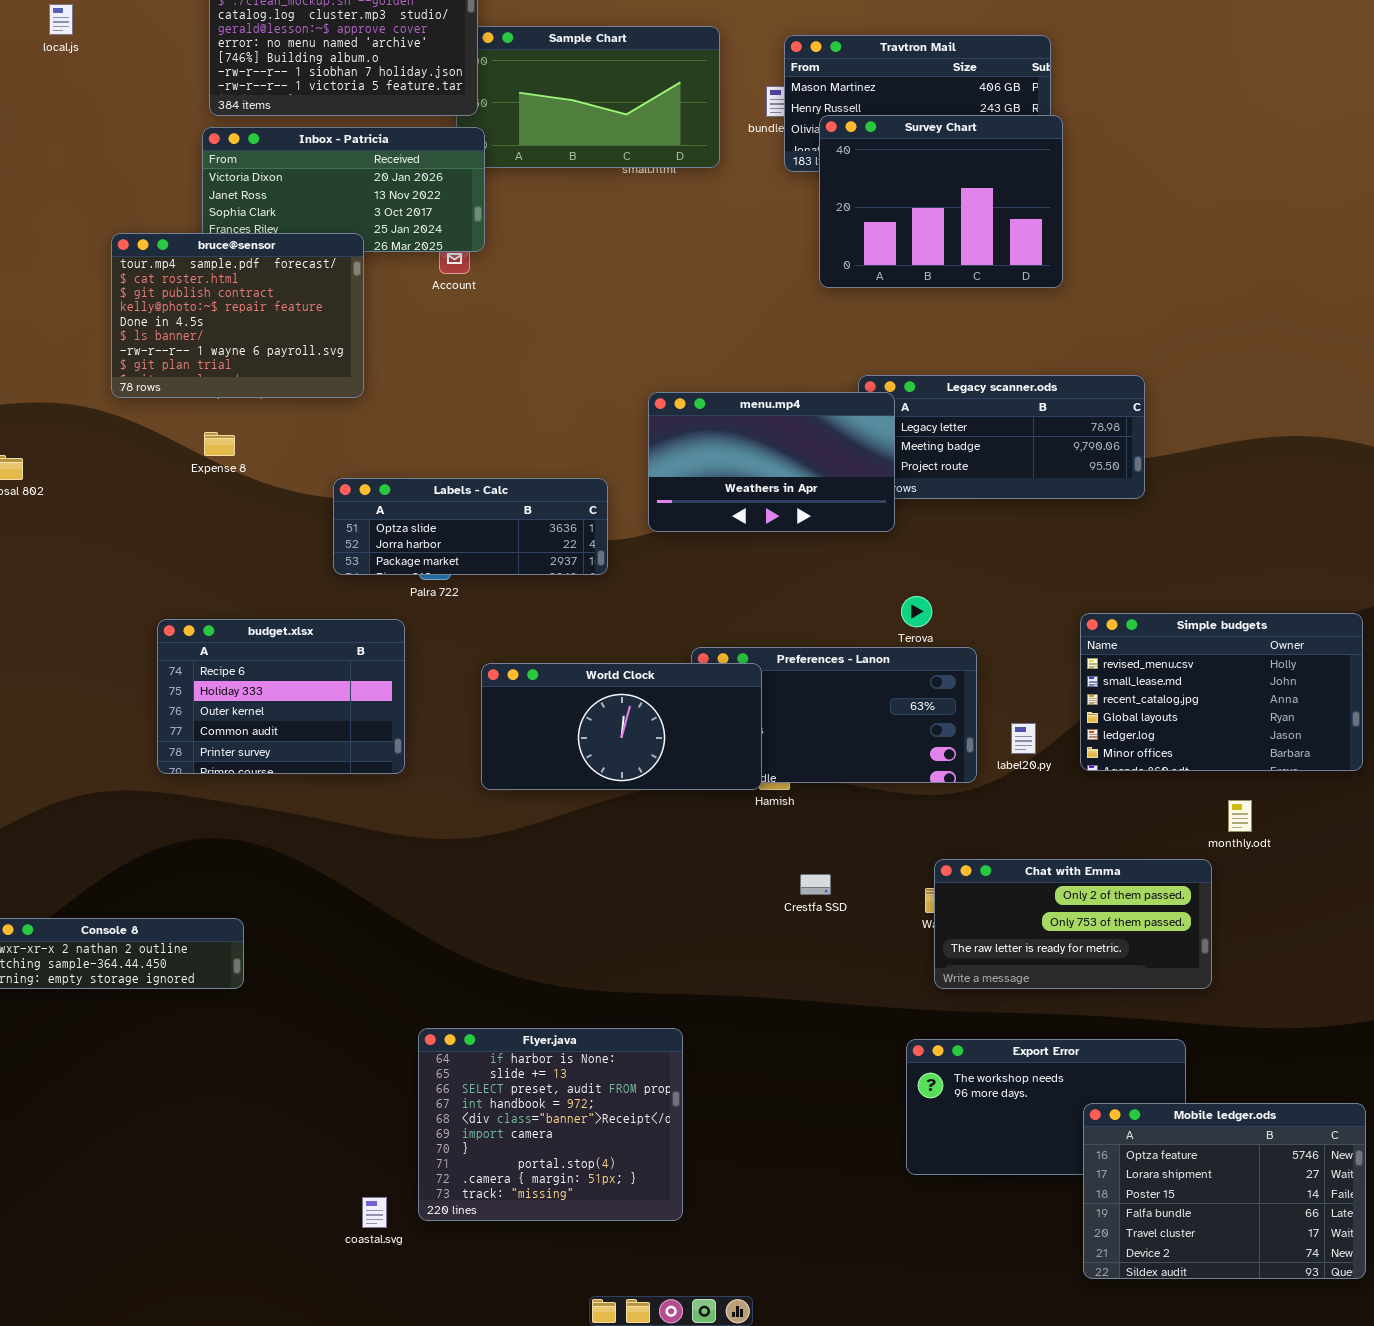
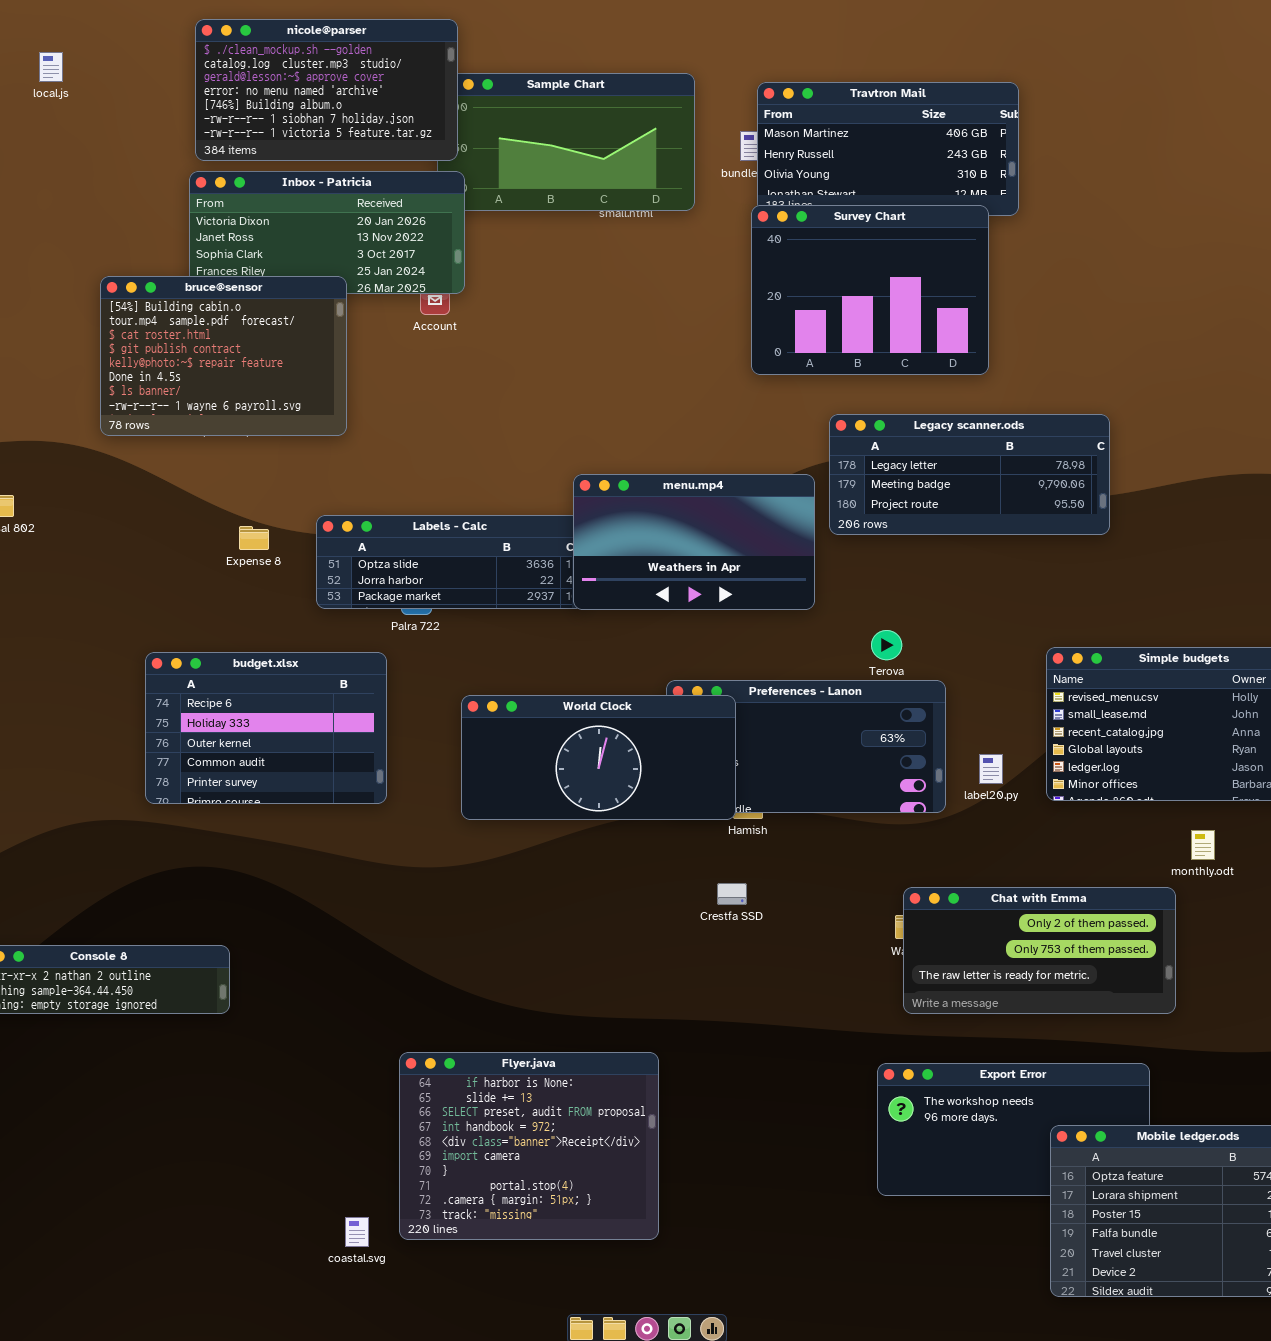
Survey Chart: [819,115,1063,288] -> [751,205,989,375], moved
bruce@sensor: [111,233,364,398] -> [100,276,347,436], scrolled up 1 row
menu.mp4: [648,392,895,532] -> [573,474,815,610], moved
Expense 8: [204,432,235,456] -> [239,526,269,550], moved
Crestfa SSD: [800,874,831,895] -> [717,883,747,905], moved

